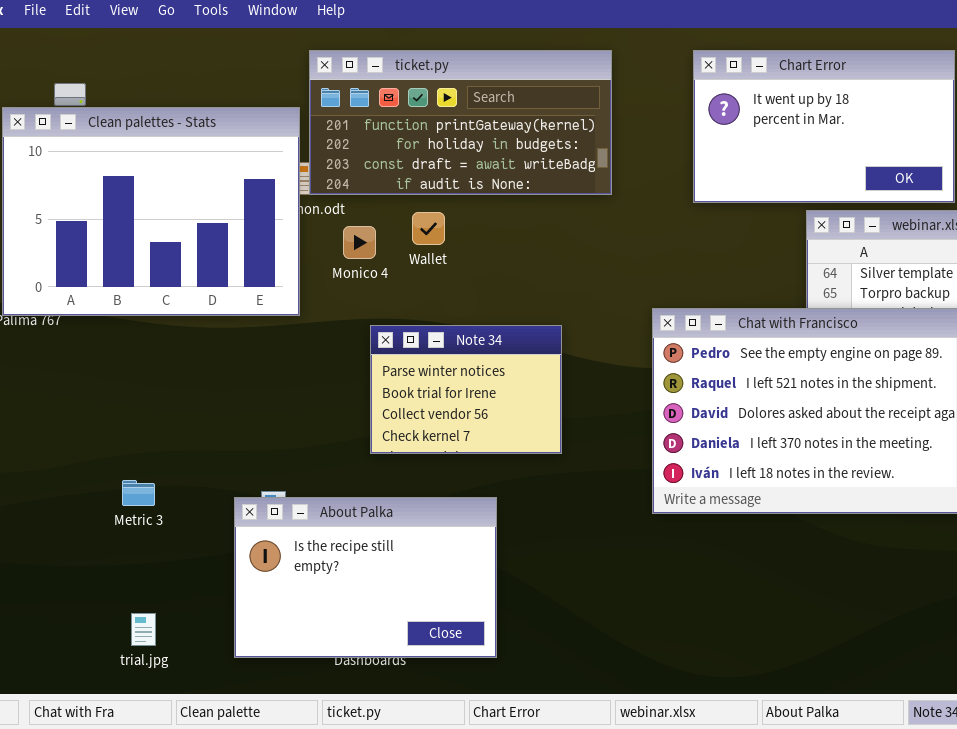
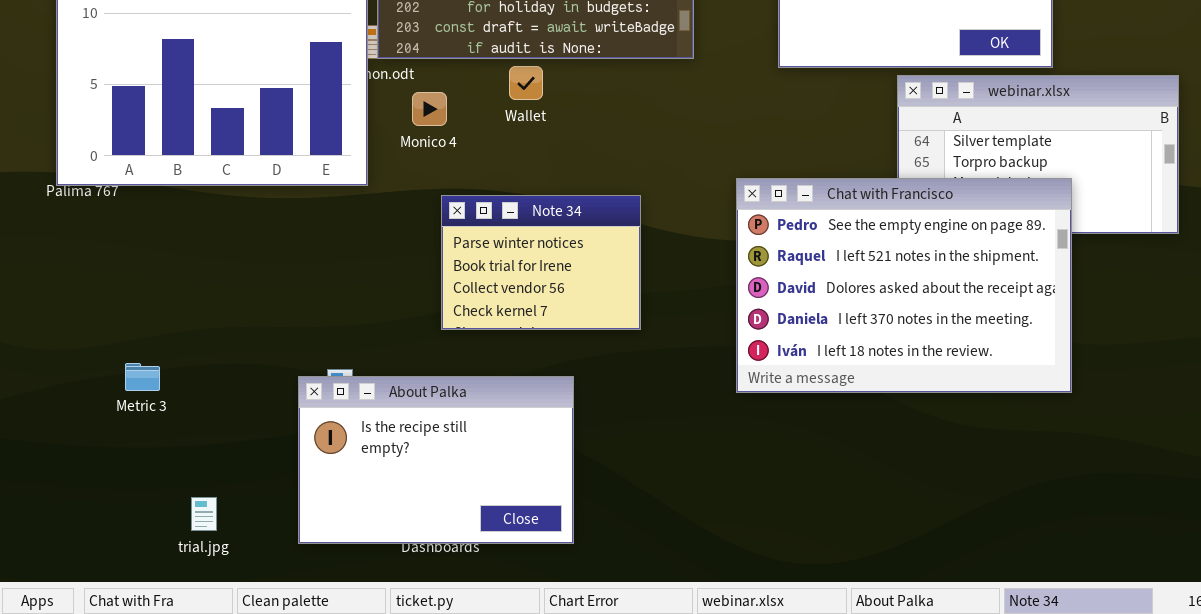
Wallet: [412,212,445,245] -> [509,66,543,100], moved
Metric 3: [122,480,155,506] -> [125,363,160,391], moved

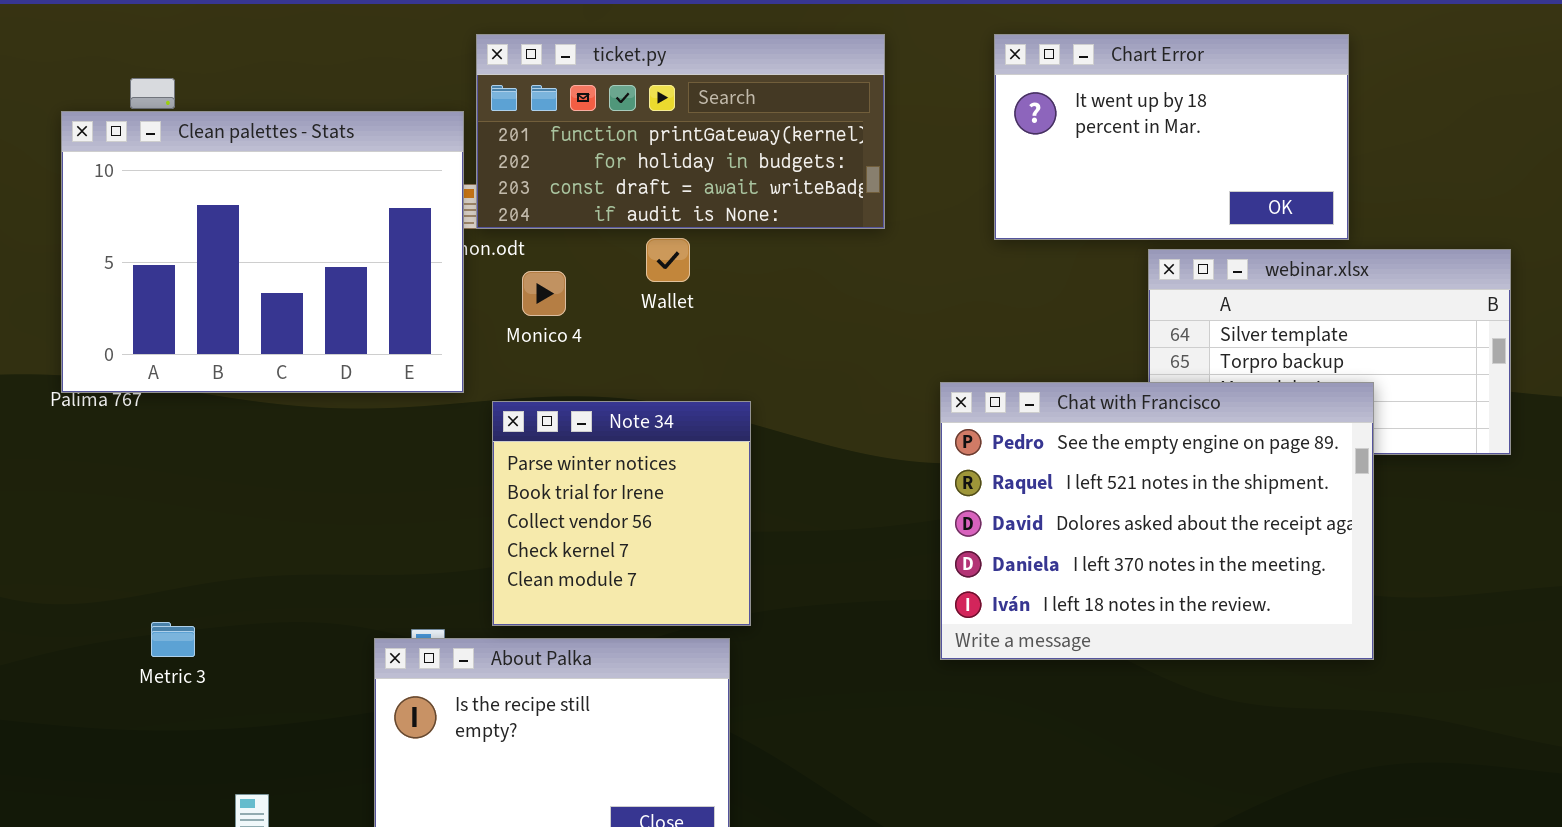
Note 34: [441,195,641,330] -> [492,401,751,626], moved, resized

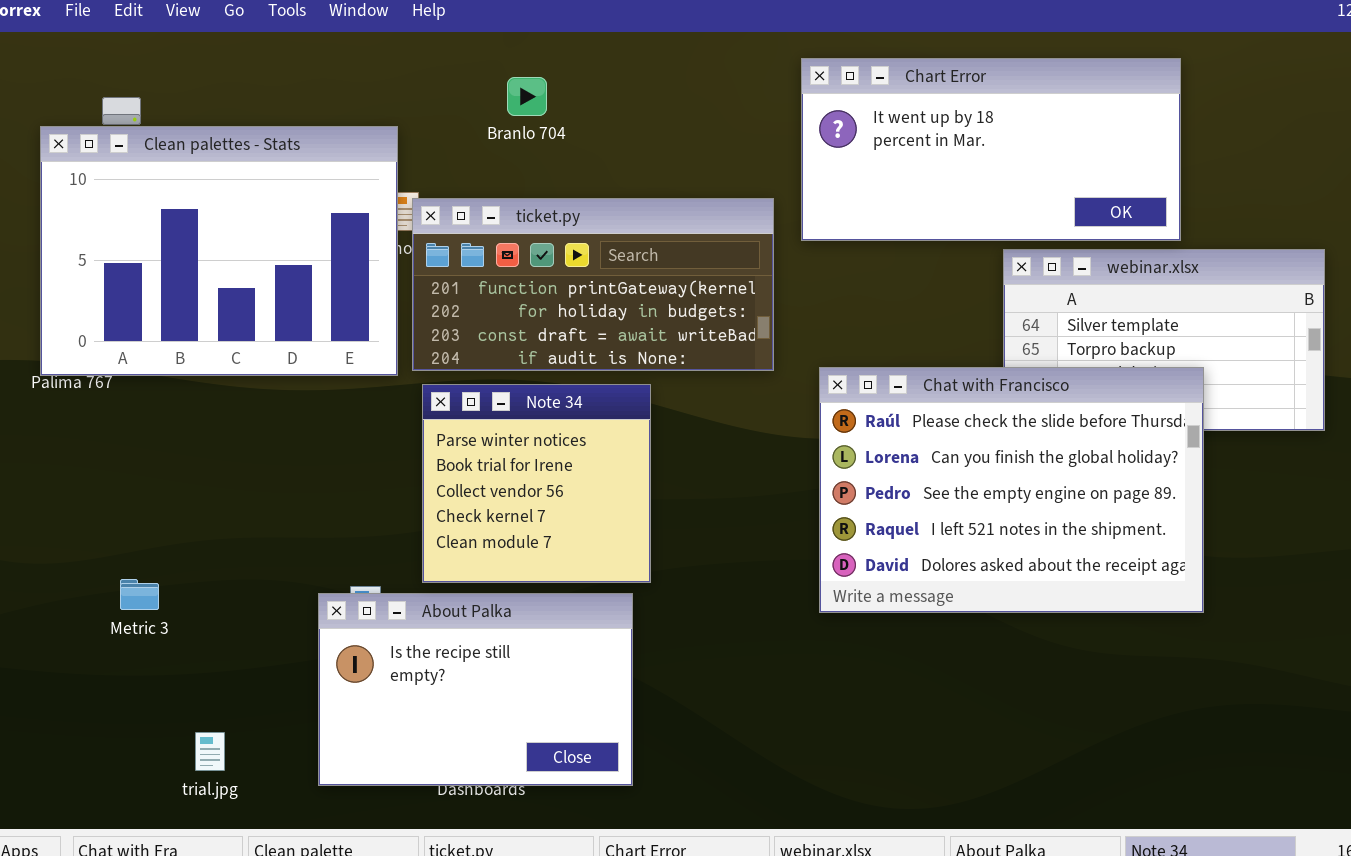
ticket.py: [476,34,885,229] -> [412,198,774,371], moved
Chart Error: [994,34,1349,240] -> [801,58,1181,241], resized
Chat with Francisco: [940,382,1374,660] -> [819,367,1204,613], scrolled up 2 rows

